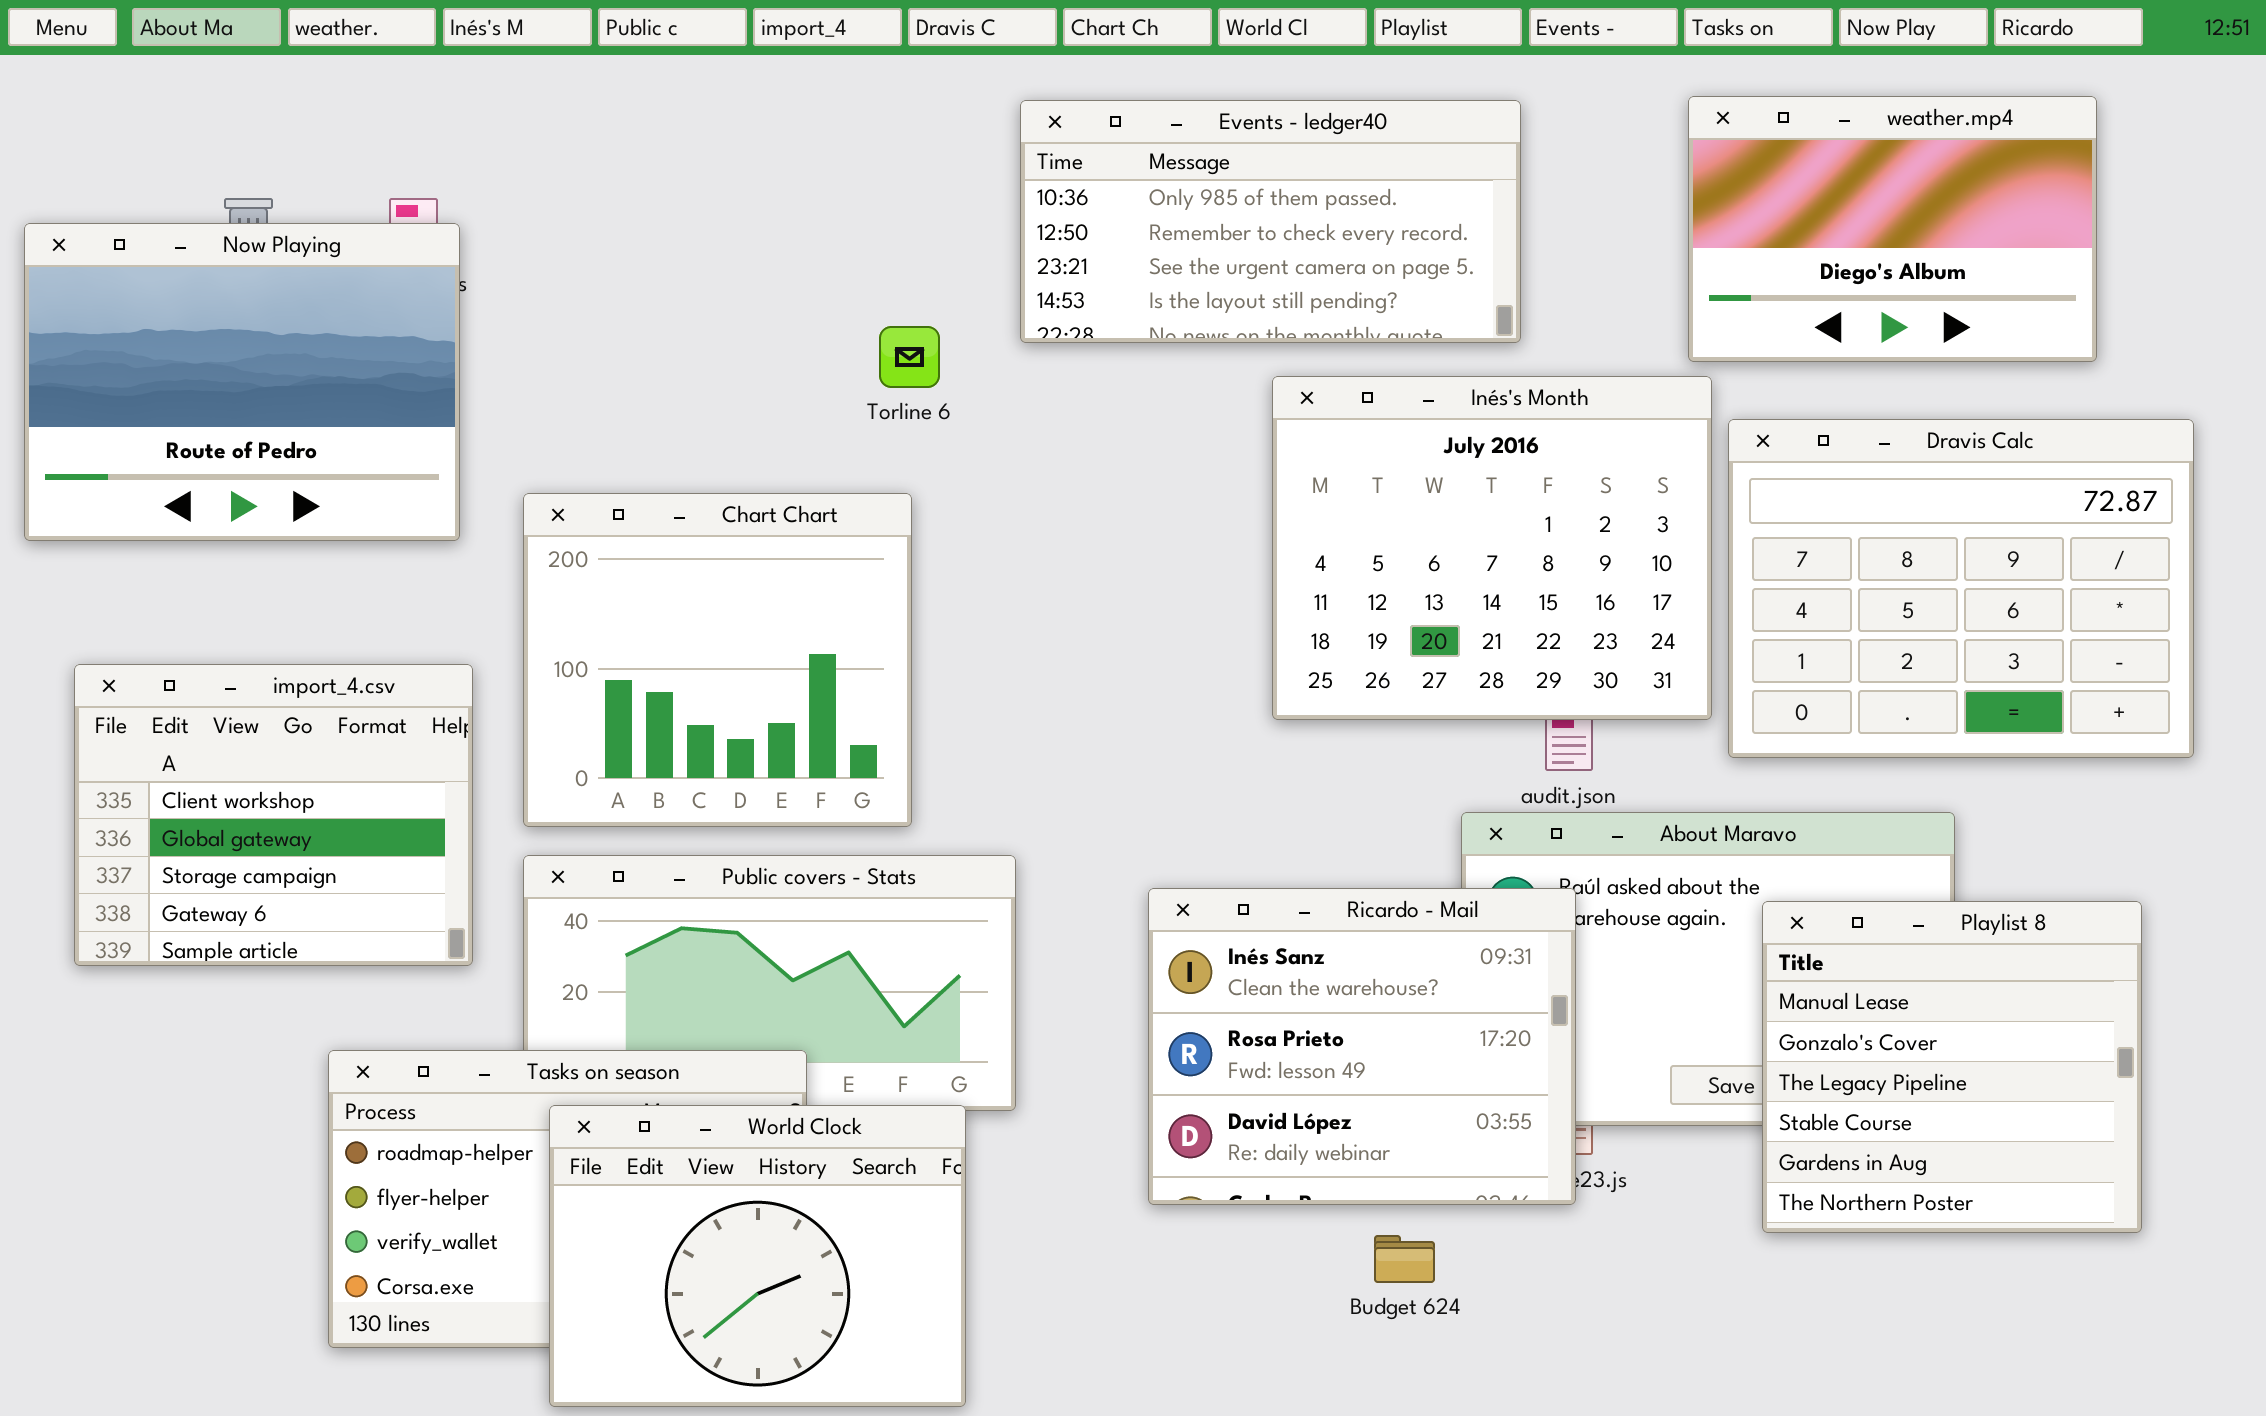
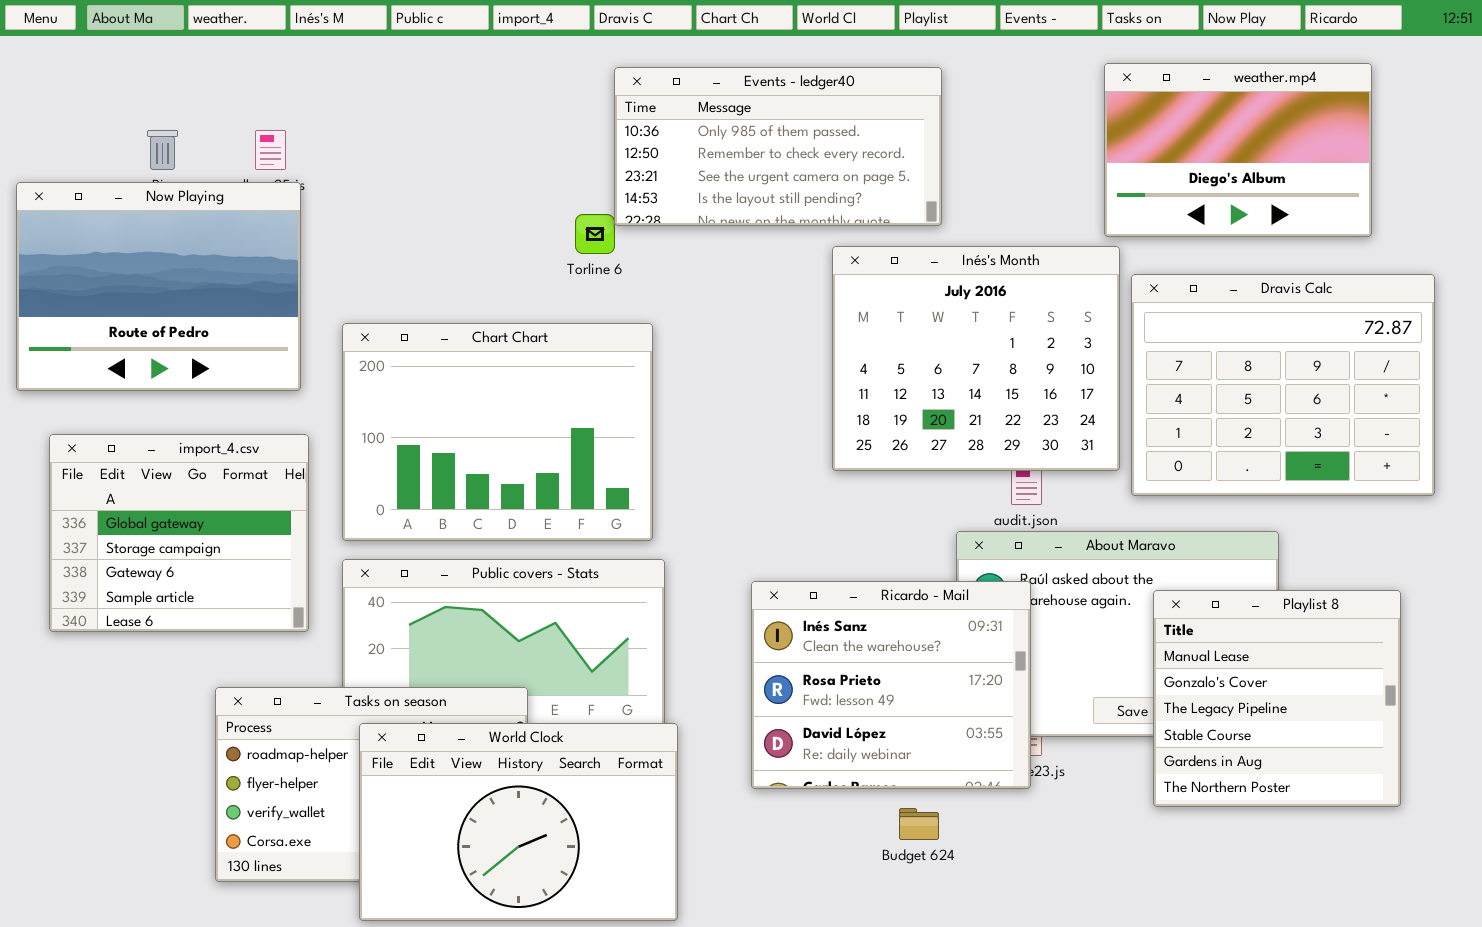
Events - ledger40: [1020,100,1521,343] -> [614,67,942,226], moved
Now Playing: [24,223,460,541] -> [16,182,301,391], moved
Chart Chart: [523,493,912,827] -> [342,323,653,541], resized
import_4.csv: [74,664,473,966] -> [49,434,309,632], scrolled down 1 row
World Clock: [549,1105,966,1407] -> [359,723,678,921], resized

